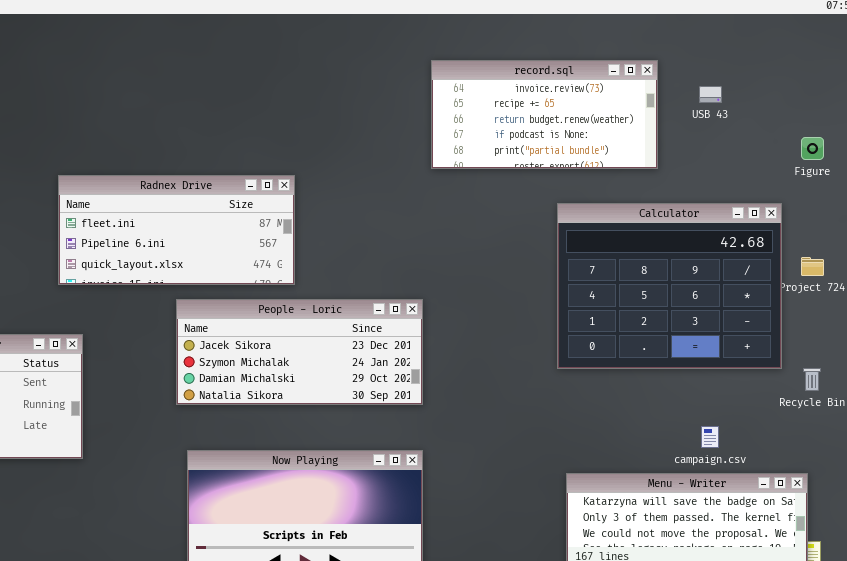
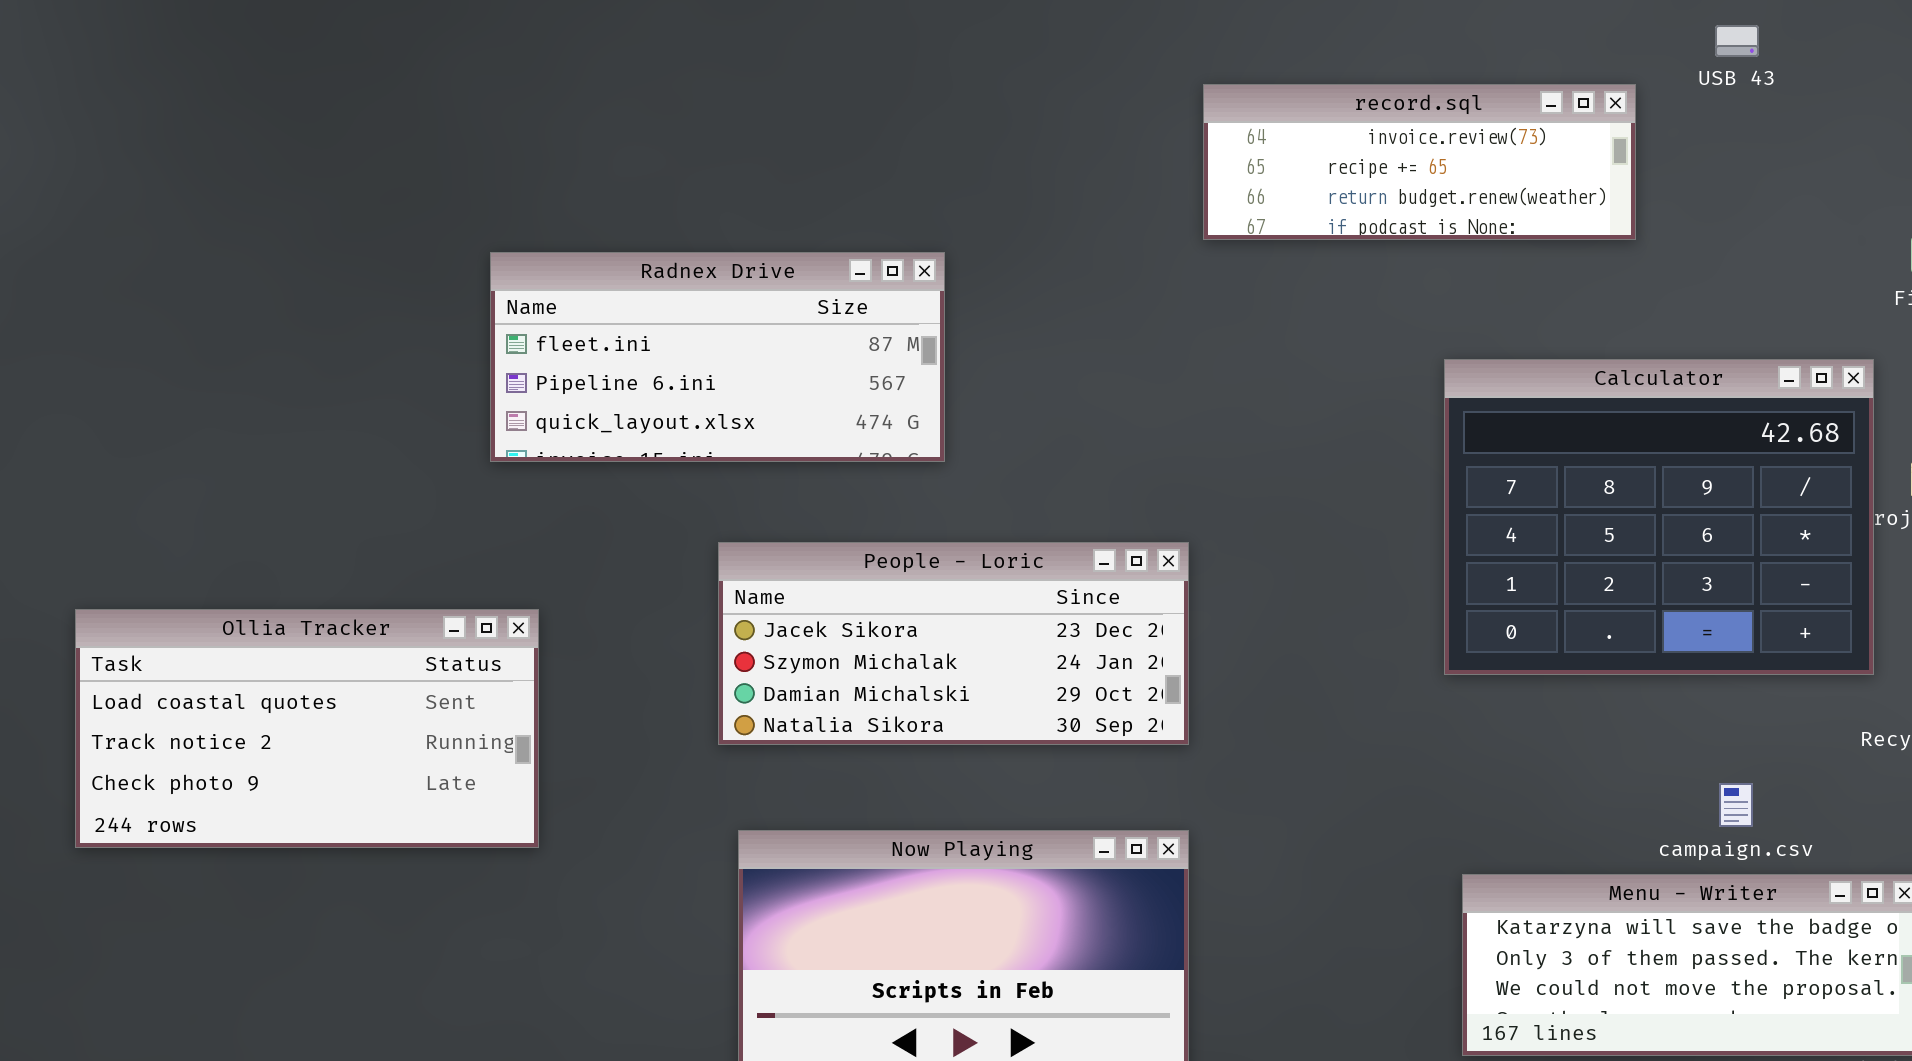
record.sql: [431,60,658,169] -> [1203,84,1636,240], resized
USB 43: [699,86,722,103] -> [1715,25,1759,57], moved
Radnex Drive: [58,175,295,285] -> [490,252,945,462], moved

